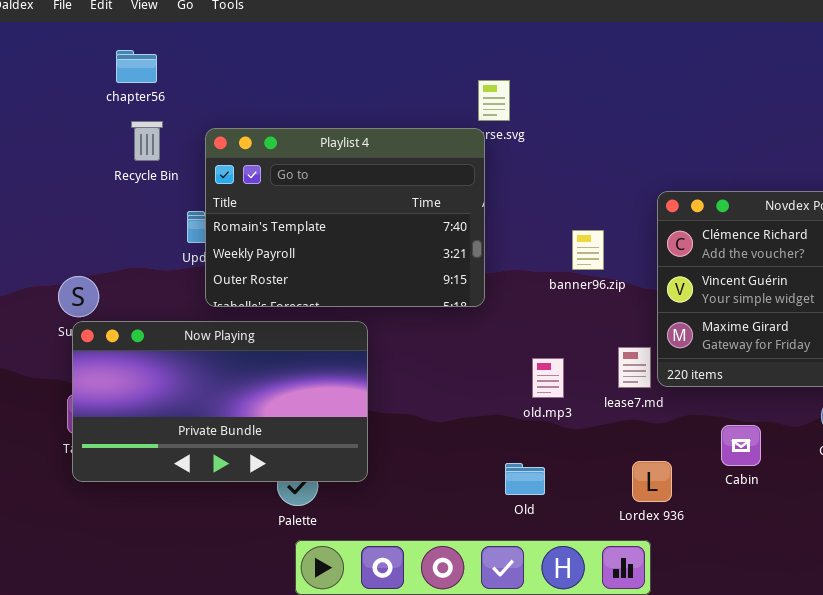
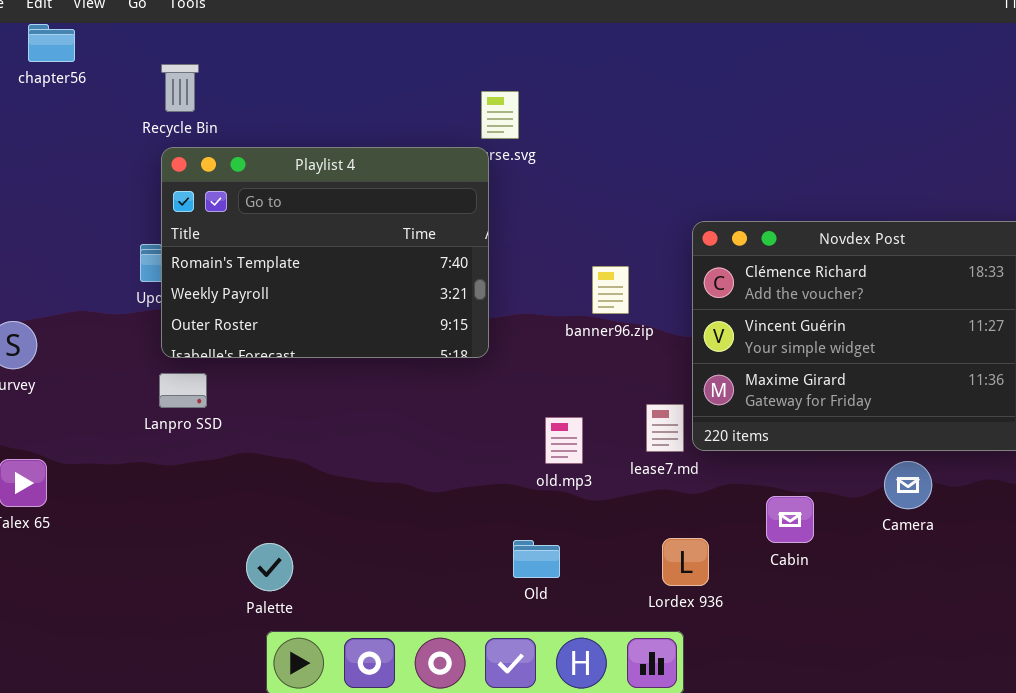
chapter56: [116,50,157,83] -> [28,24,75,62], moved
Recycle Bin: [131,121,163,161] -> [161,64,199,112], moved
Now Playing: [72,321,368,482] -> none, closed

